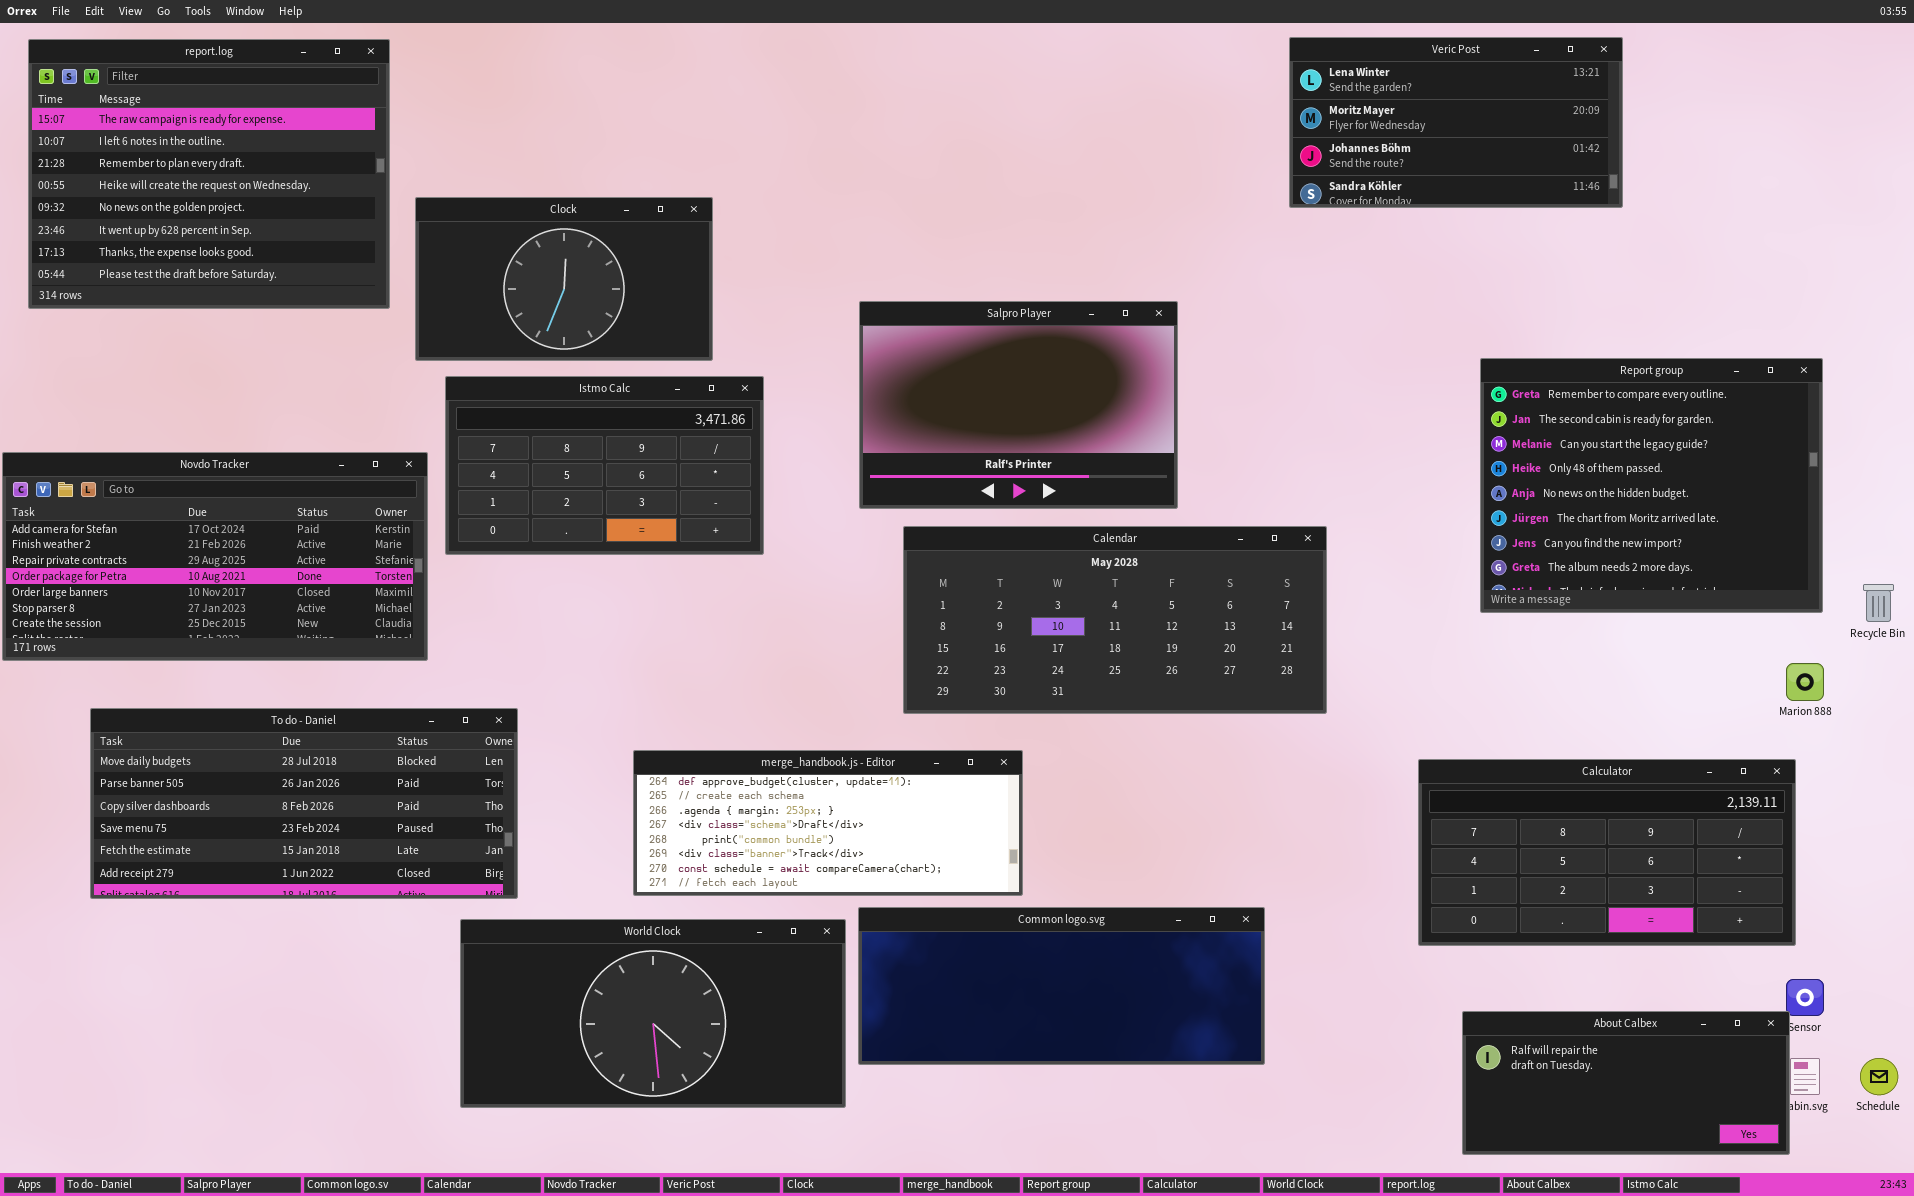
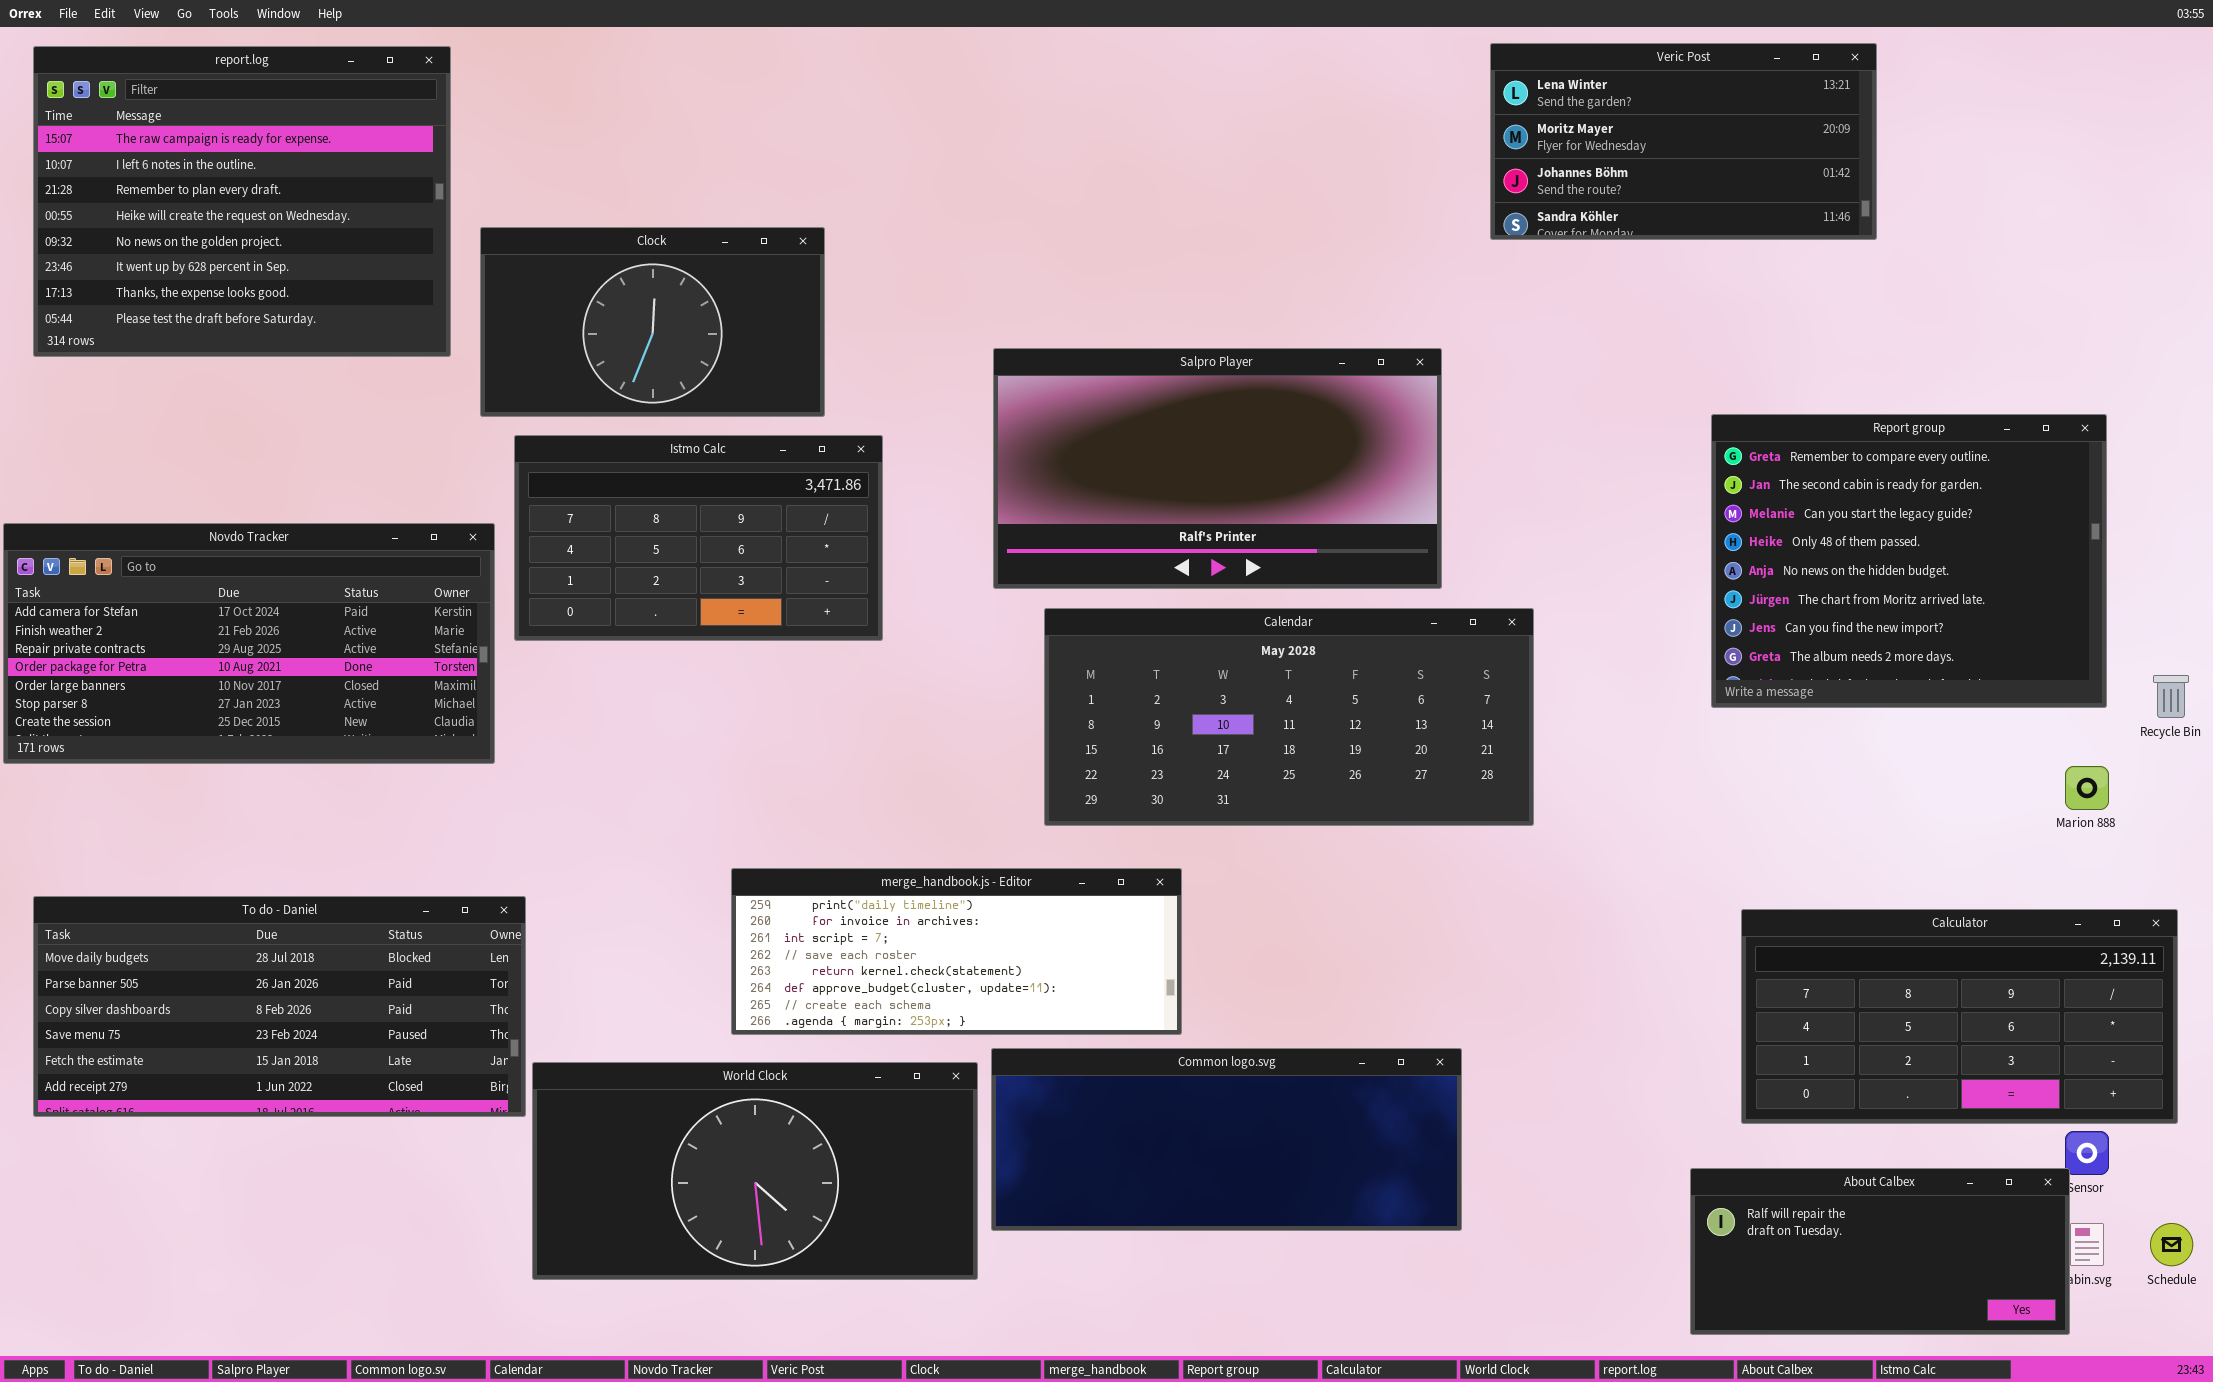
Salpro Player: [859,301,1178,509] -> [993,348,1442,589], resized
To do - Daniel: [90,708,518,899] -> [33,896,526,1117], moved
merge_handbook.js - Editor: [633,750,1023,896] -> [731,868,1182,1035], scrolled up 5 rows
Calculator: [1418,759,1796,946] -> [1741,909,2178,1124], moved

